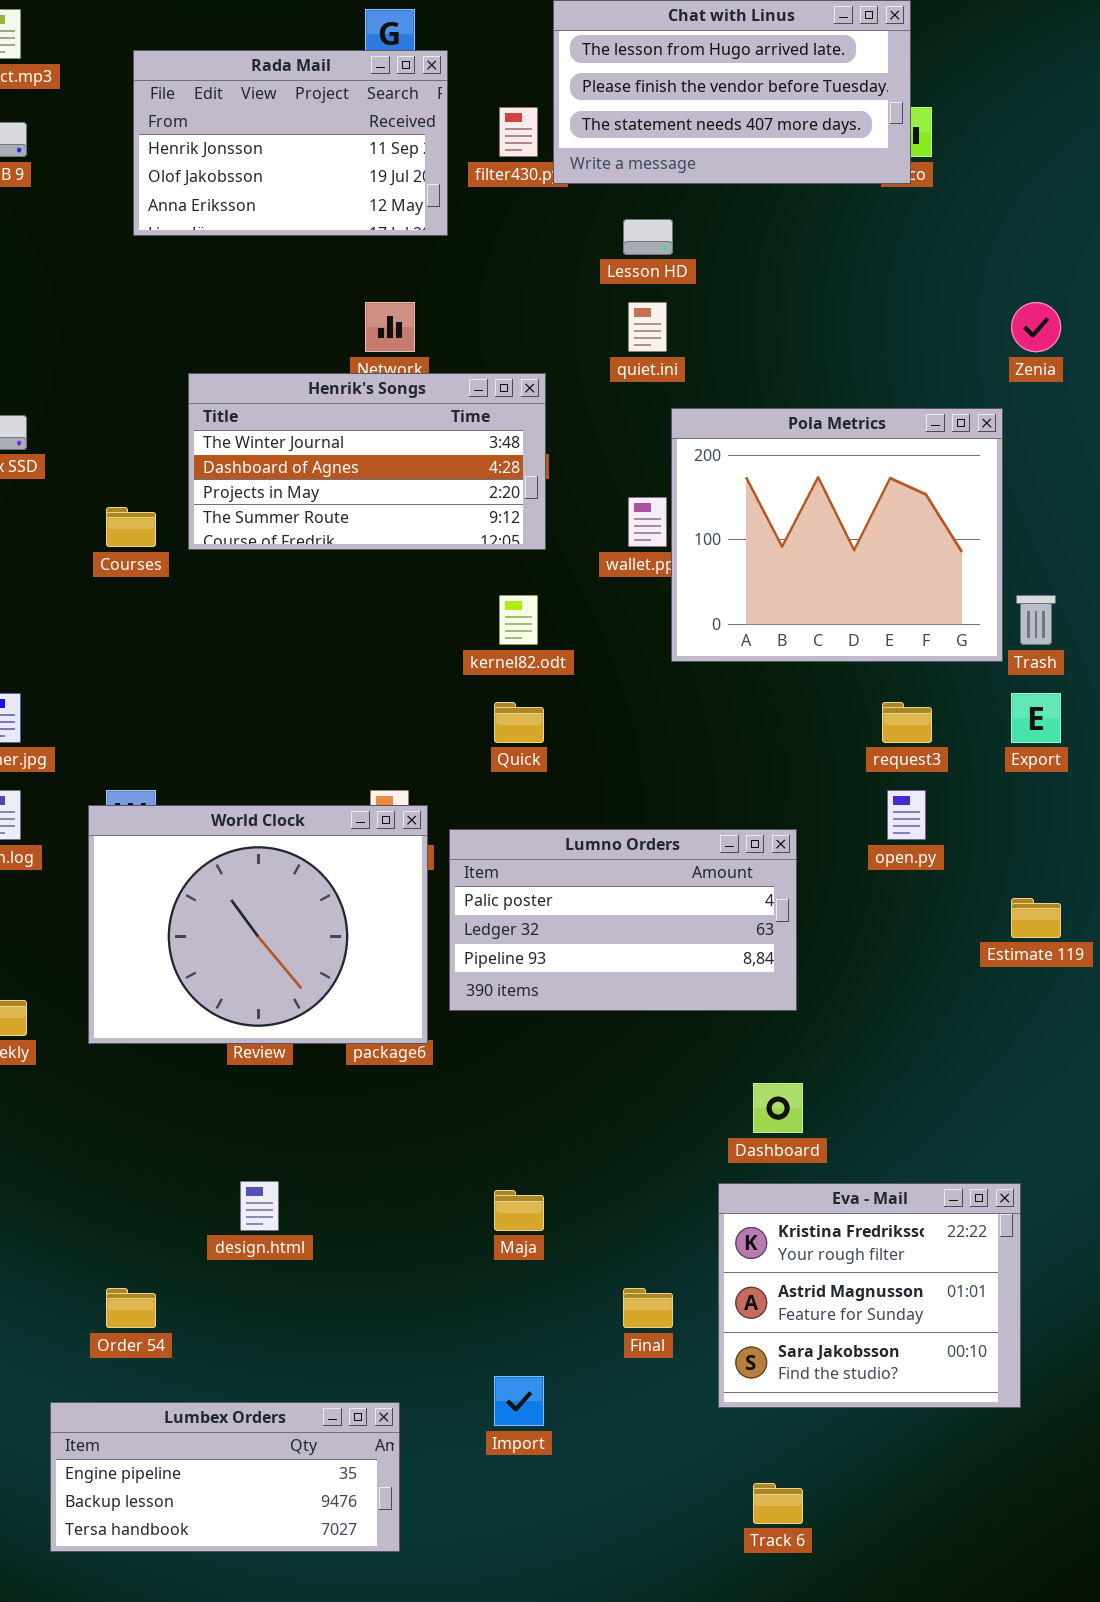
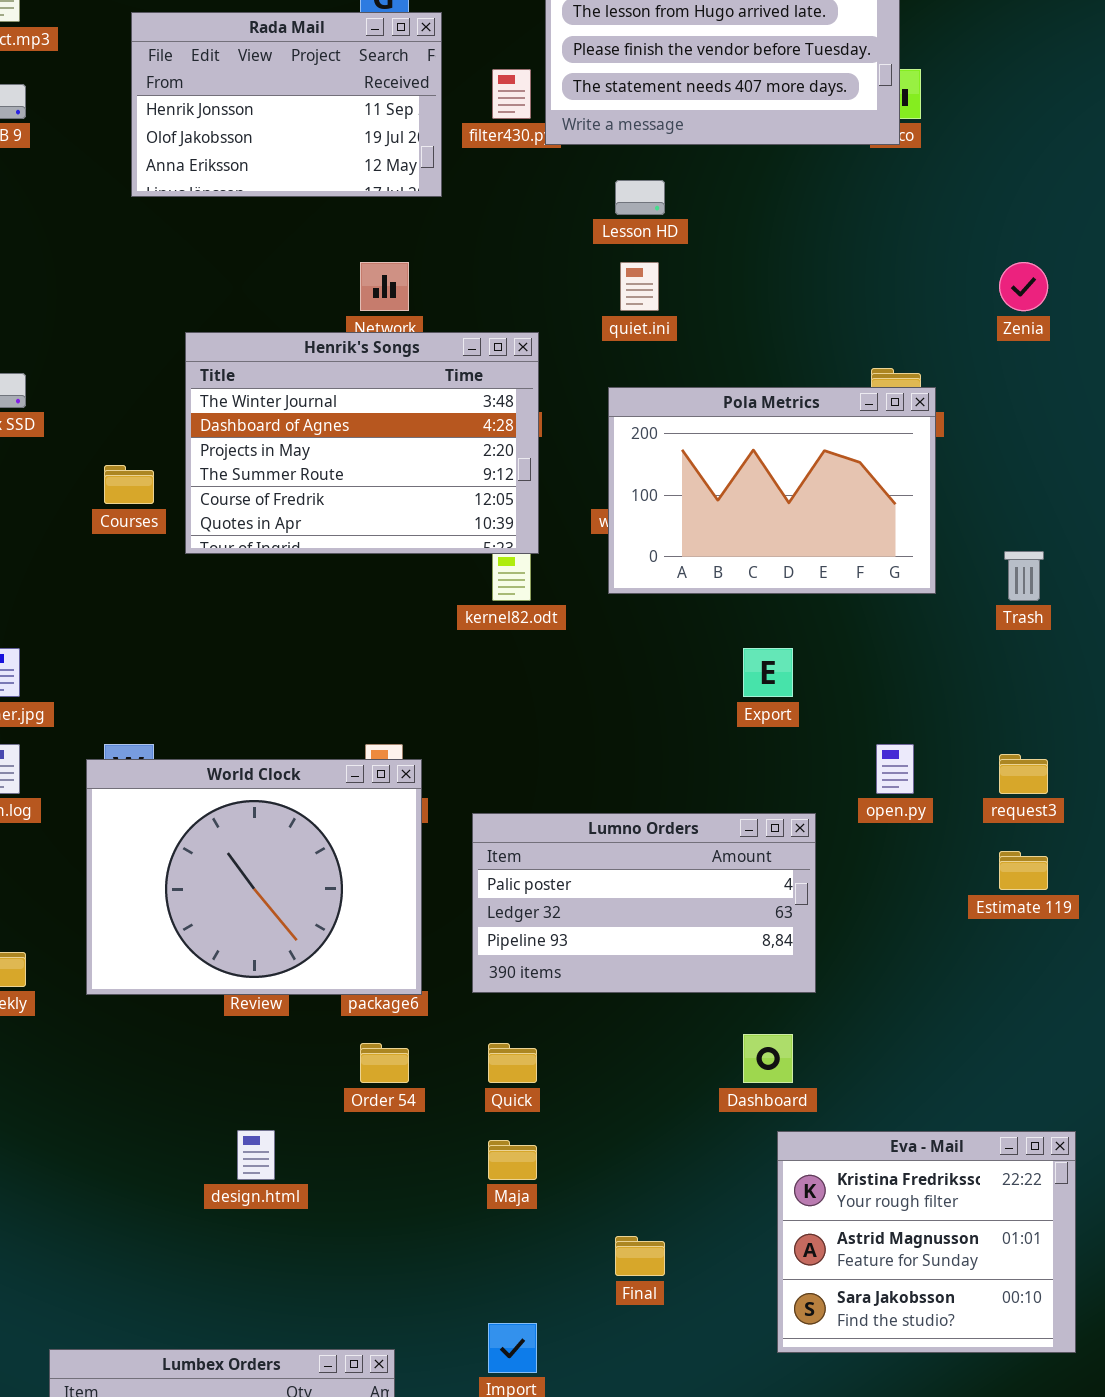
Henrik's Songs: [188,373,546,550] -> [185,332,539,554], resized
Pola Metrics: [671,408,1003,662] -> [608,387,936,594], moved, resized
Export: [1011,693,1061,743] -> [743,648,793,697], moved
Quick: [494,702,544,743] -> [488,1043,537,1083], moved
request3: [882,702,932,743] -> [999,754,1048,794], moved
Lumno Orders: [449,829,797,1011] -> [472,813,816,993], moved
Eva - Mail: [718,1183,1021,1408] -> [777,1131,1076,1353], moved
Order 54: [106,1288,156,1328] -> [360,1043,409,1083], moved

